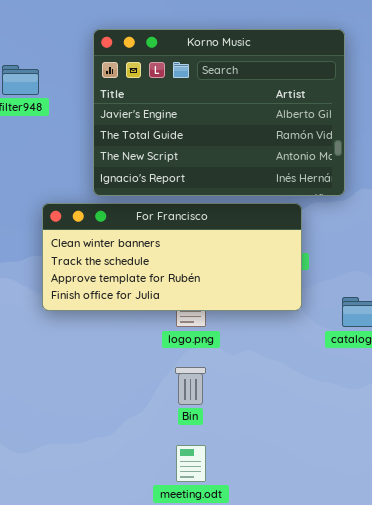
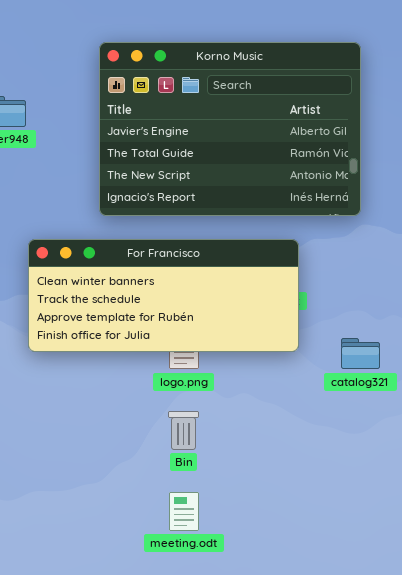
Korno Music: [93,29,345,196] -> [99,42,361,216], moved

